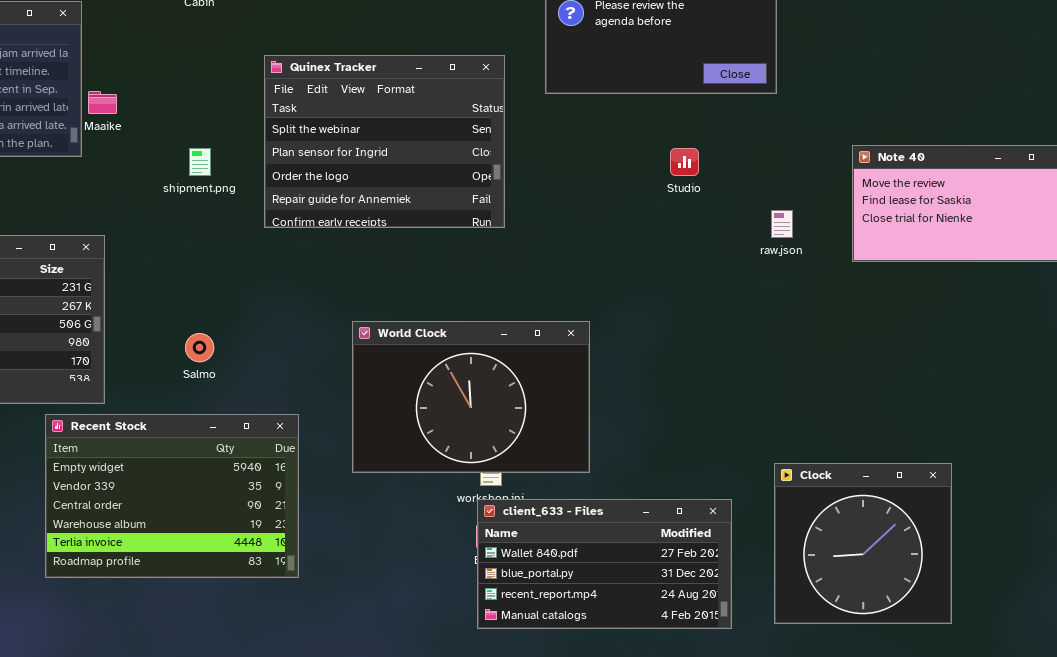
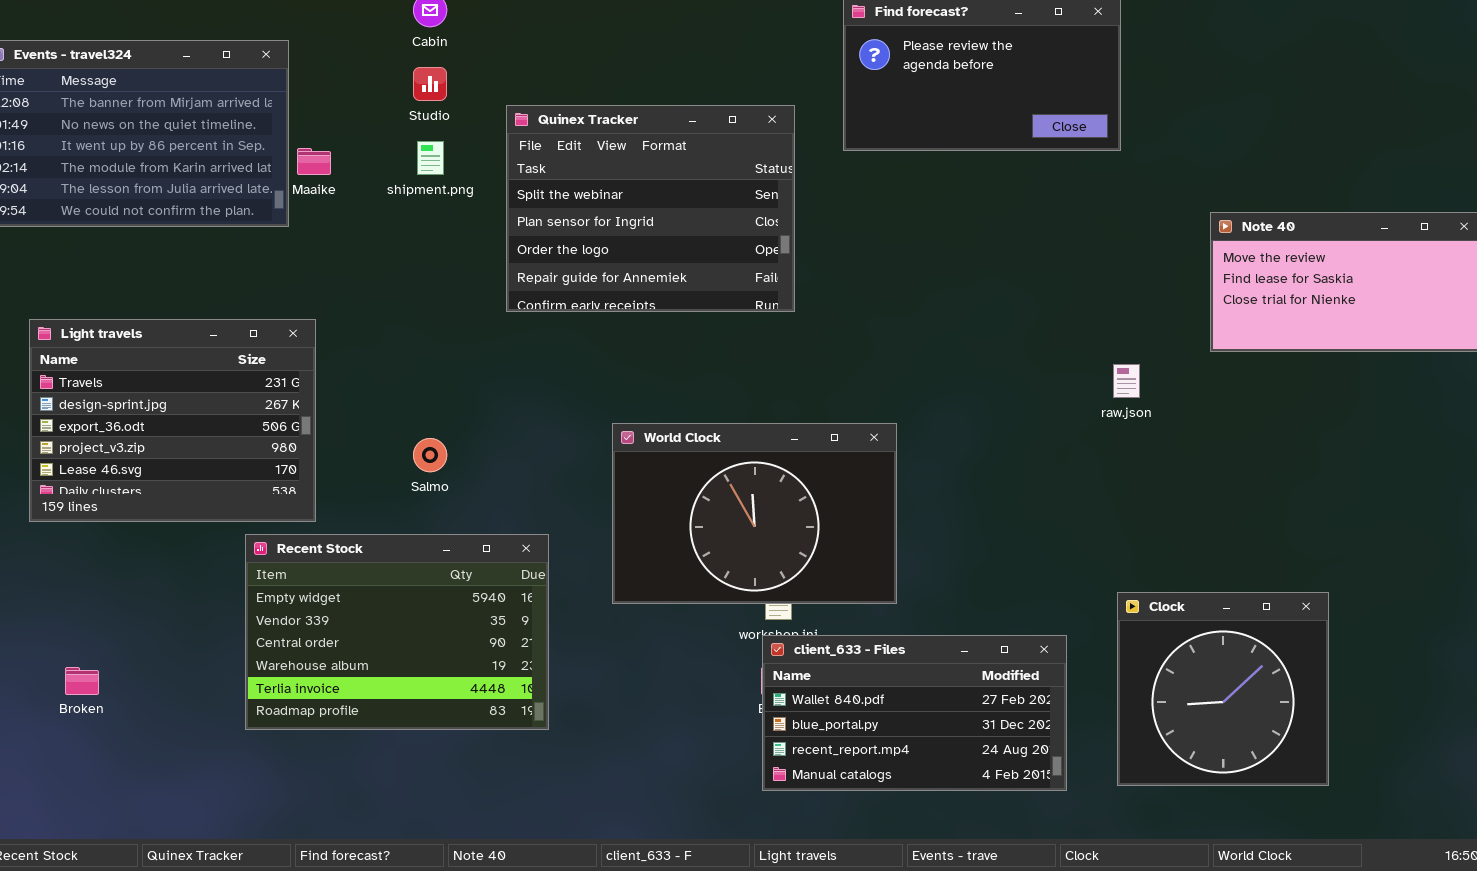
shipment.png: [189,148,211,176] -> [417,141,444,175], moved
Studio: [670,148,699,176] -> [413,67,447,101], moved
raw.json: [771,210,793,238] -> [1113,364,1140,398], moved

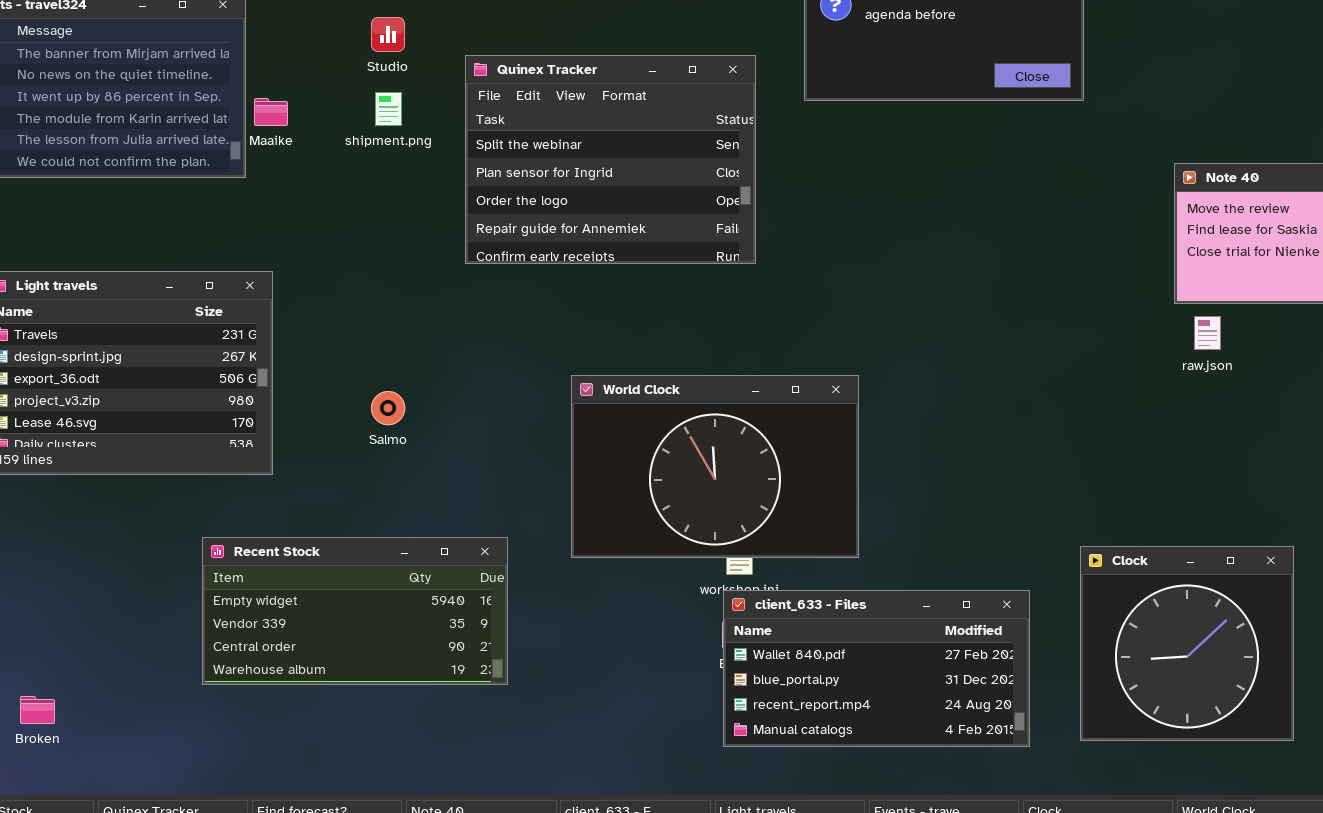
raw.json: [1113,364,1140,398] -> [1194,316,1221,350], moved
Recent Stock: [245,534,549,730] -> [202,537,508,685], resized
Broken: [65,667,99,695] -> [20,696,55,724], moved

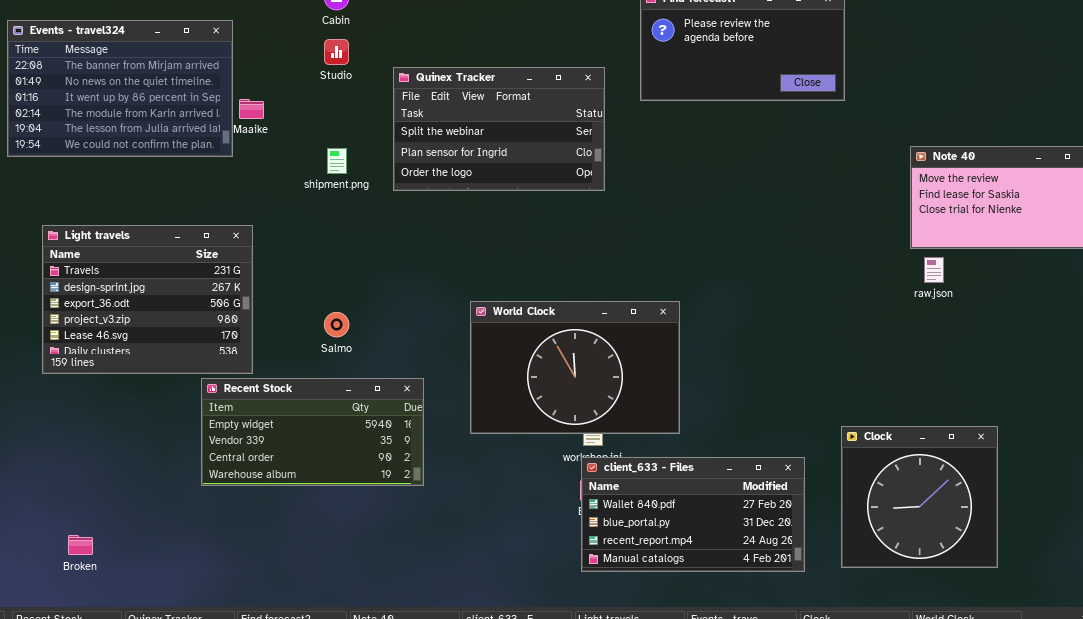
Quinex Tracker: [465,55,756,264] -> [393,67,605,191], resized
shipment.png: [375,92,402,126] -> [327,148,347,174], moved
Recent Stock: [202,537,508,685] -> [201,378,424,486], moved

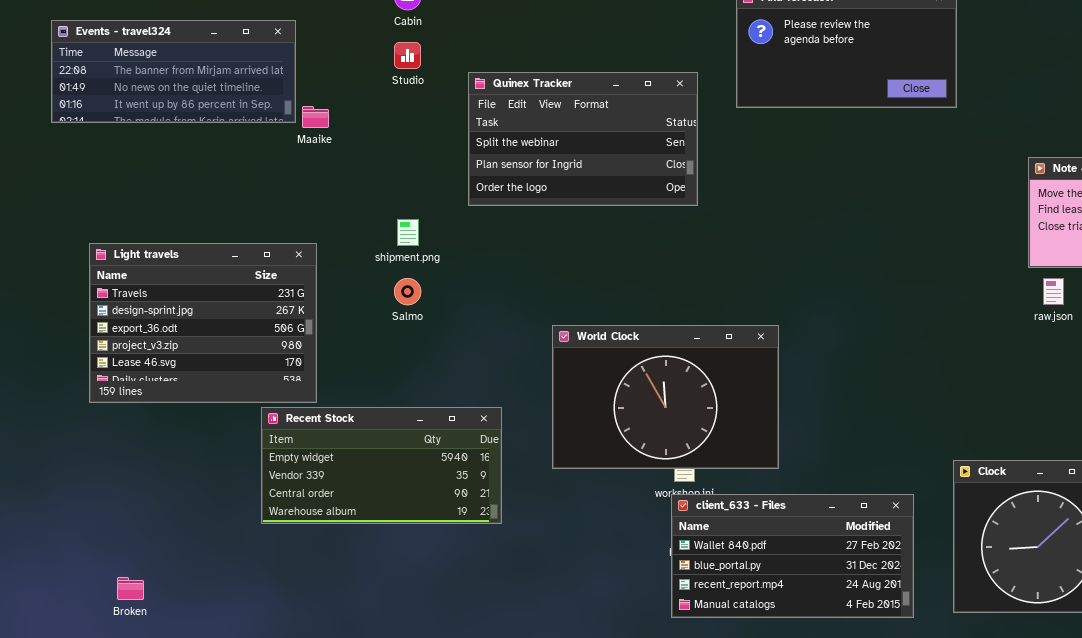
Events - travel324: [7,20,233,157] -> [51,20,296,123], resized
shipment.png: [327,148,347,174] -> [397,219,419,246], moved
Salmo: [324,312,349,337] -> [394,278,421,305], moved

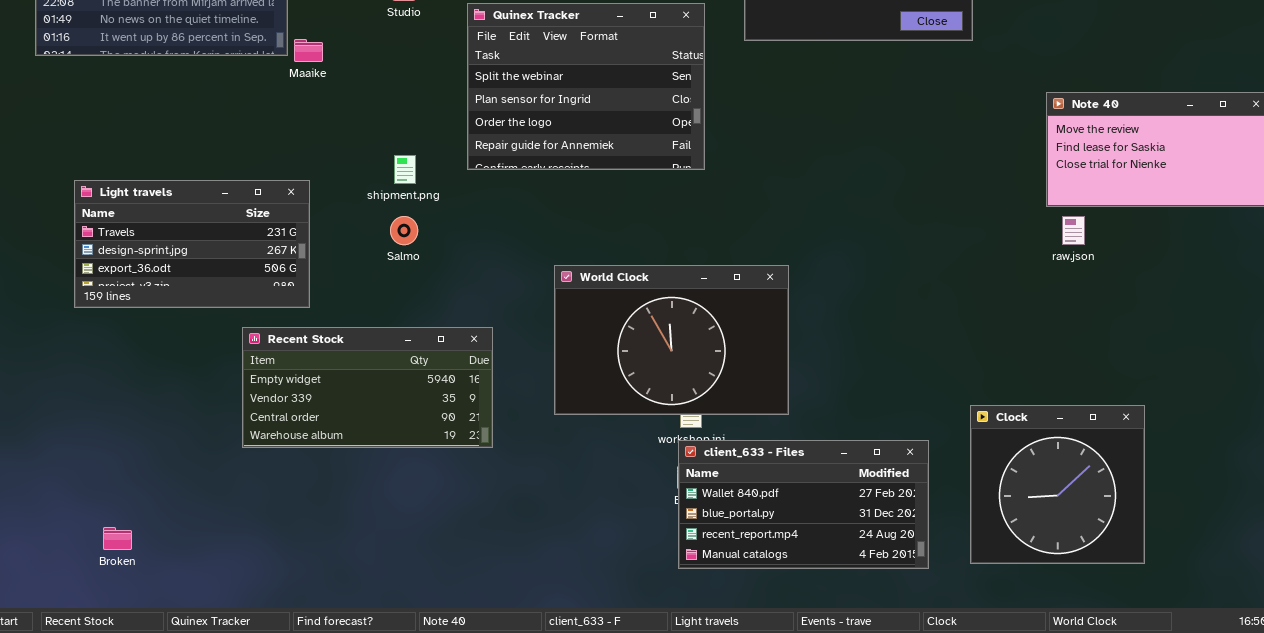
Quinex Tracker: [468,72,698,206] -> [467,3,705,170], resized
Light travels: [89,243,317,403] -> [74,180,310,308], resized
Recent Stock: [261,407,502,524] -> [242,327,493,448], moved

